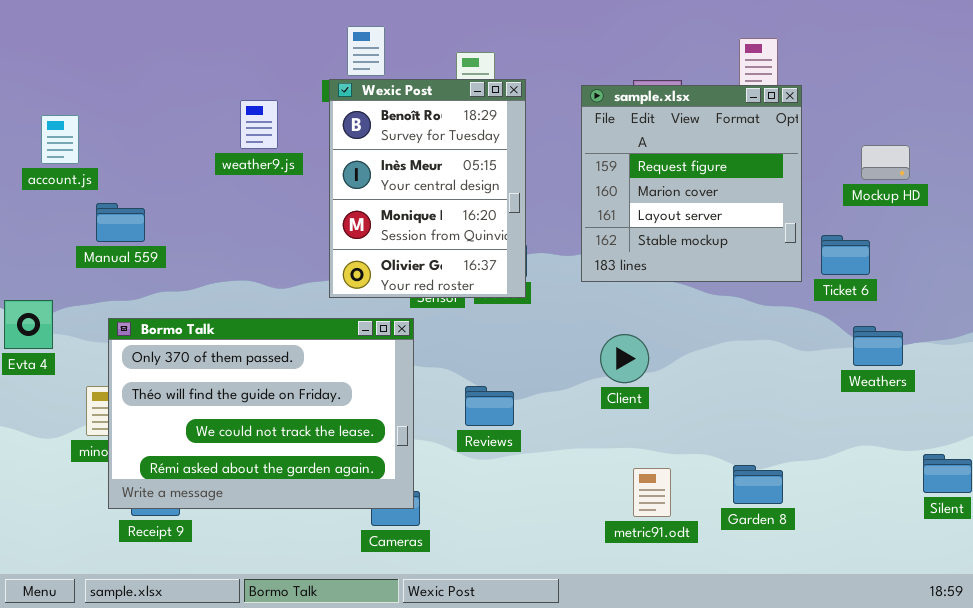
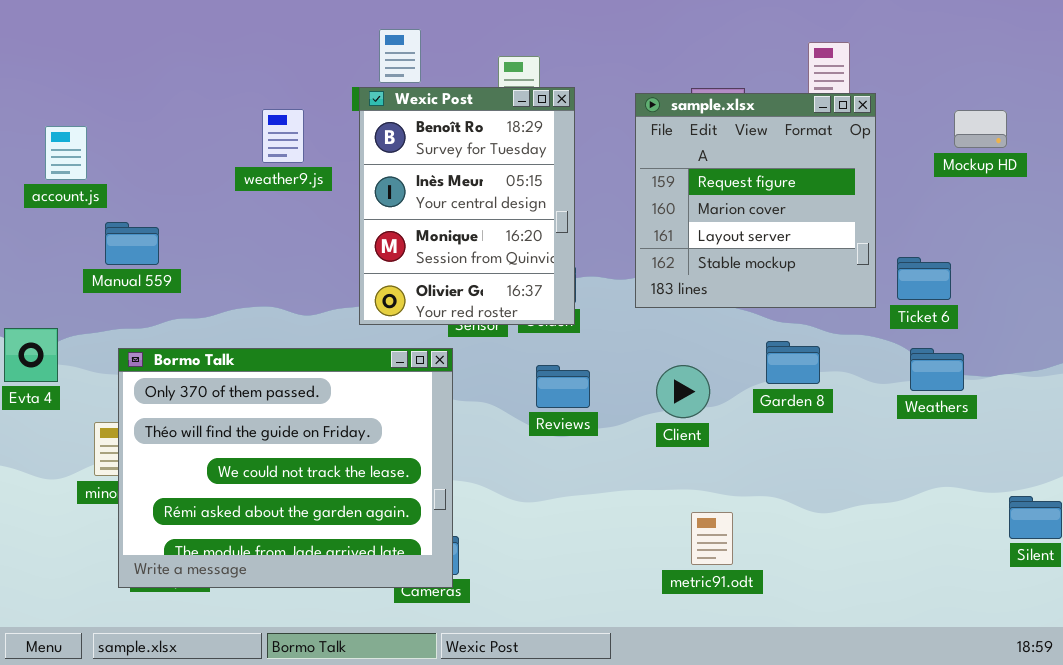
Mockup HD: [861,145,910,180] -> [954,110,1007,148], moved
Bormo Talk: [108,318,414,509] -> [118,348,453,588], resized
Weathers: [853,326,903,366] -> [910,348,964,391], moved
Reviews: [465,386,514,426] -> [536,365,590,408], moved
Garden 8: [733,465,783,504] -> [766,341,820,384], moved

